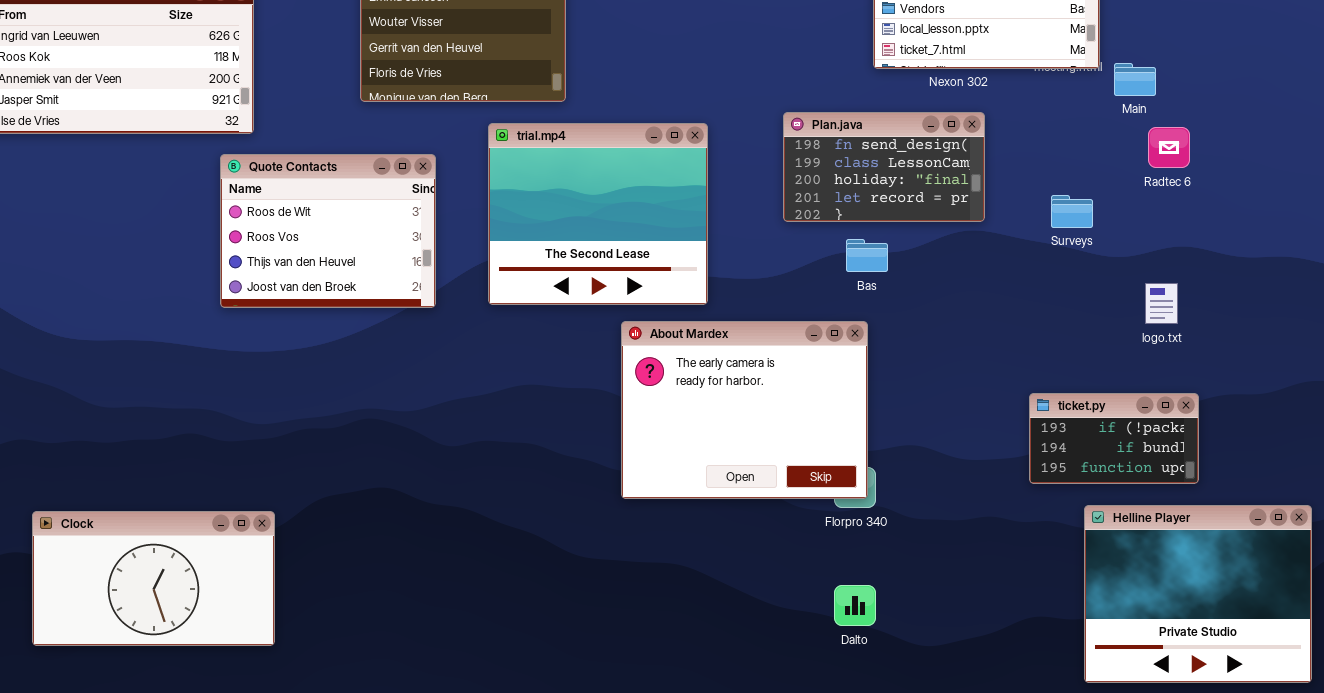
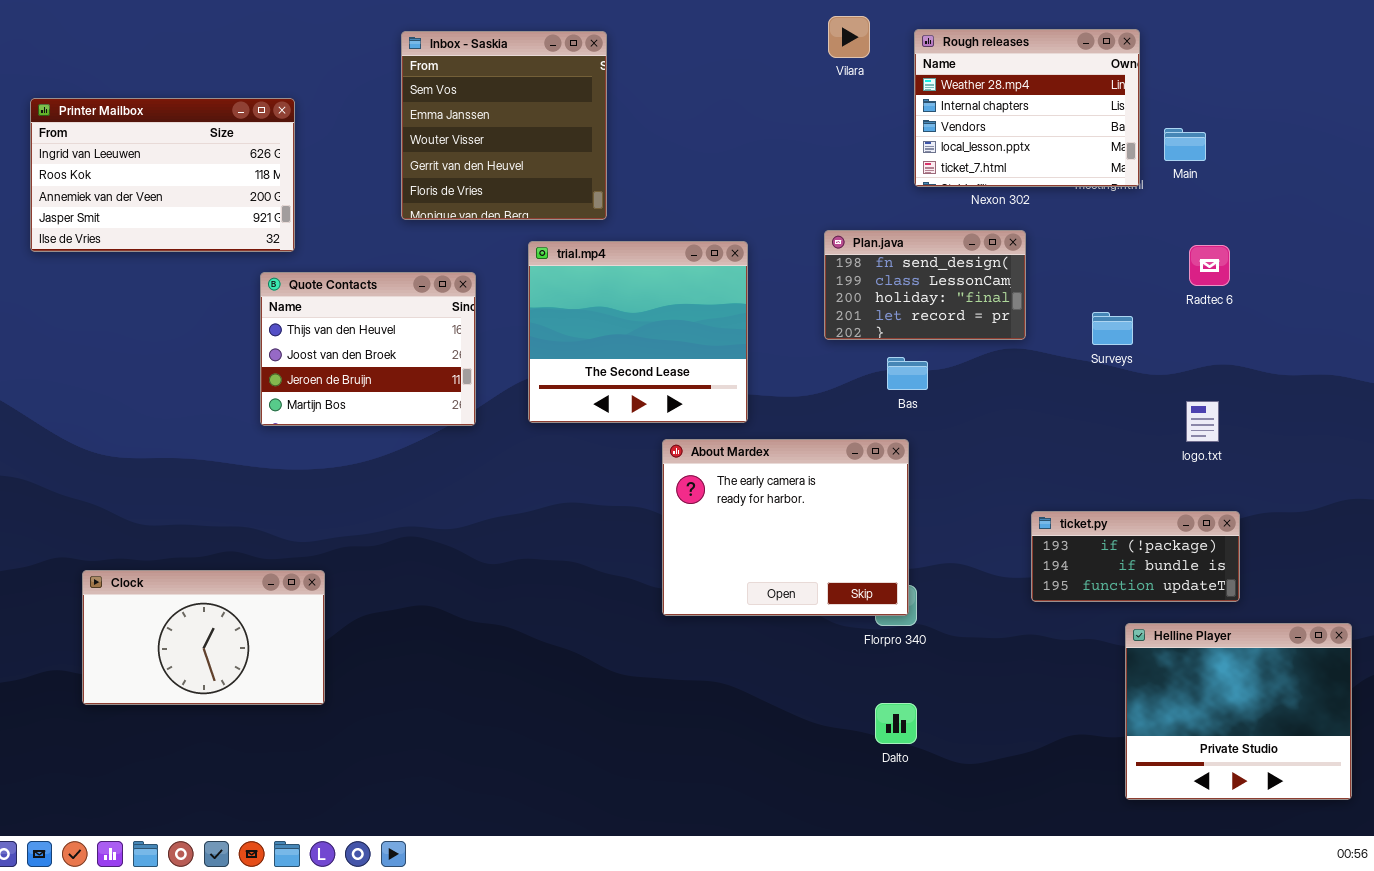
Main: [1114,63,1156,96] -> [1164,128,1206,161], moved
Quote Contacts: [220,154,436,308] -> [260,272,476,426], scrolled down 2 rows
ticket.py: [1029,393,1199,484] -> [1031,511,1240,602], resized
Clock: [32,511,275,646] -> [82,570,325,705], moved

